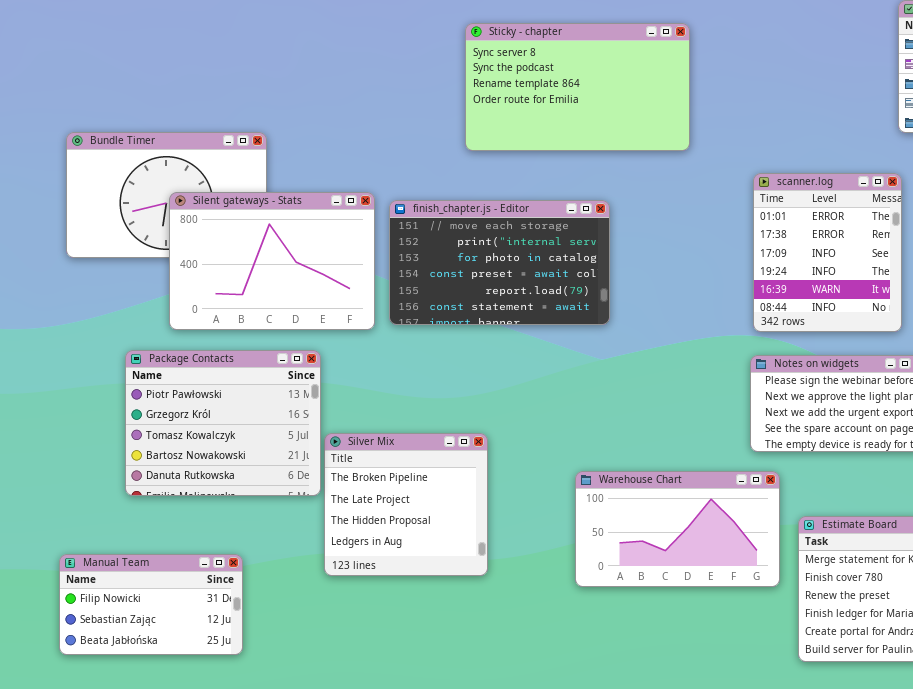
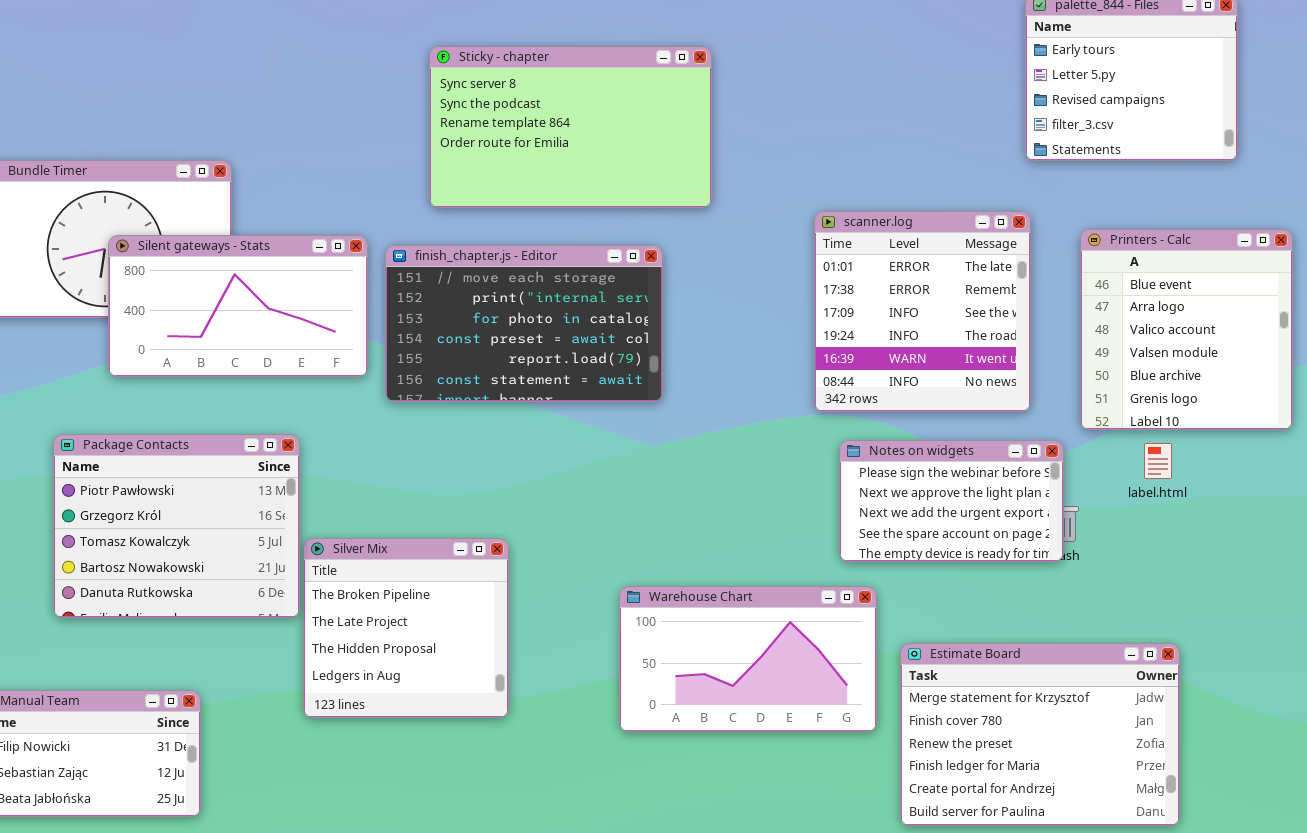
Sticky - chapter: [465,23,690,151] -> [429,46,712,208], moved
scanner.log: [753,173,902,332] -> [814,211,1031,412], resized
Silent gateways - Stats: [169,192,375,330] -> [108,235,368,377], resized

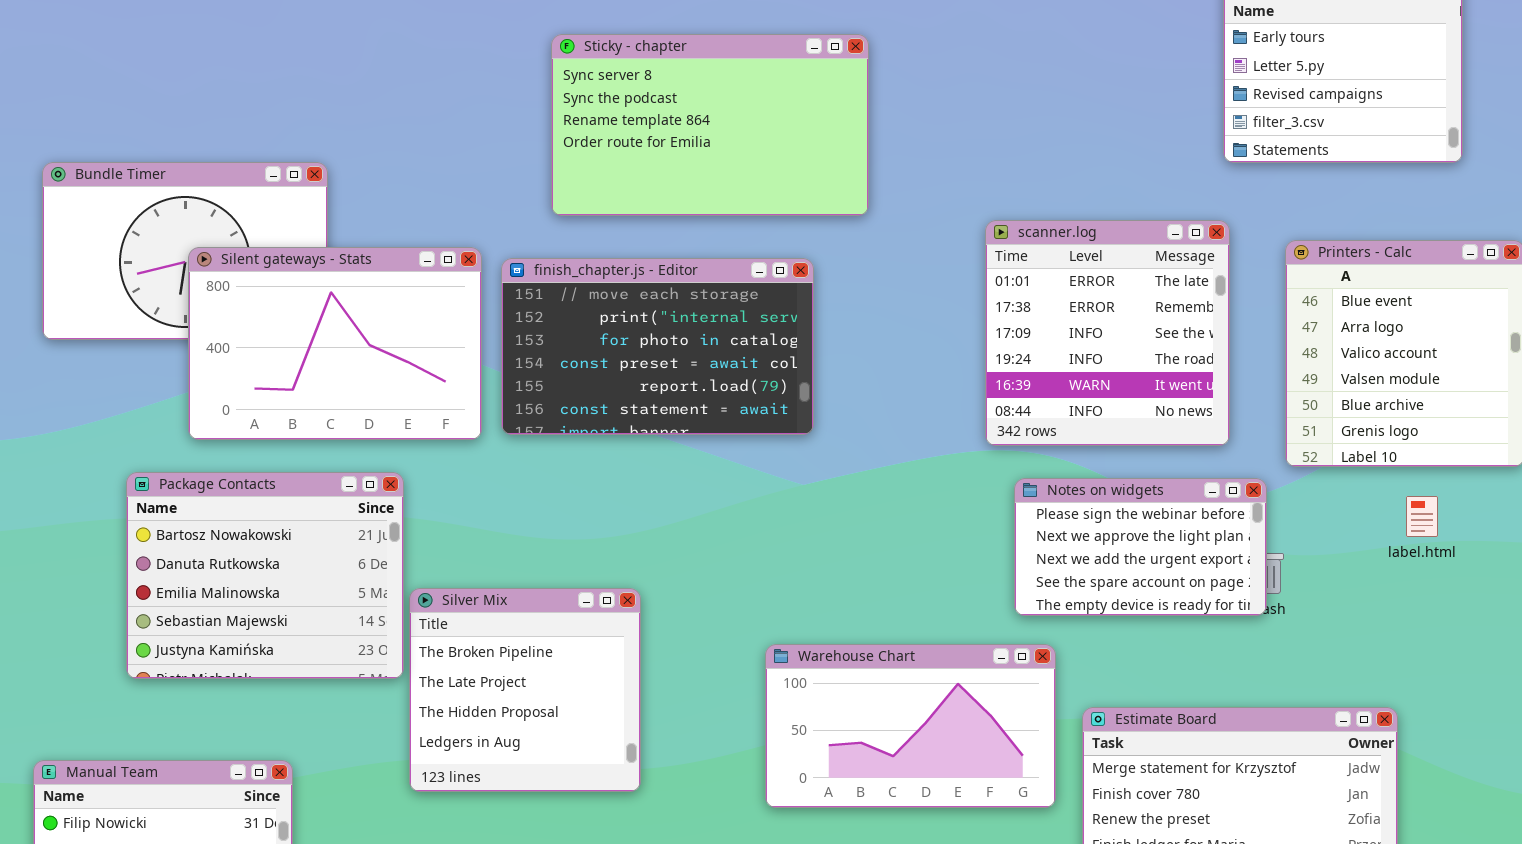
Silent gateways - Stats: [108,235,368,377] -> [188,247,482,440], resized
Package Contacts: [53,434,300,618] -> [126,472,404,679], scrolled down 3 rows
label.html: [1144,443,1172,479] -> [1406,496,1438,537], moved

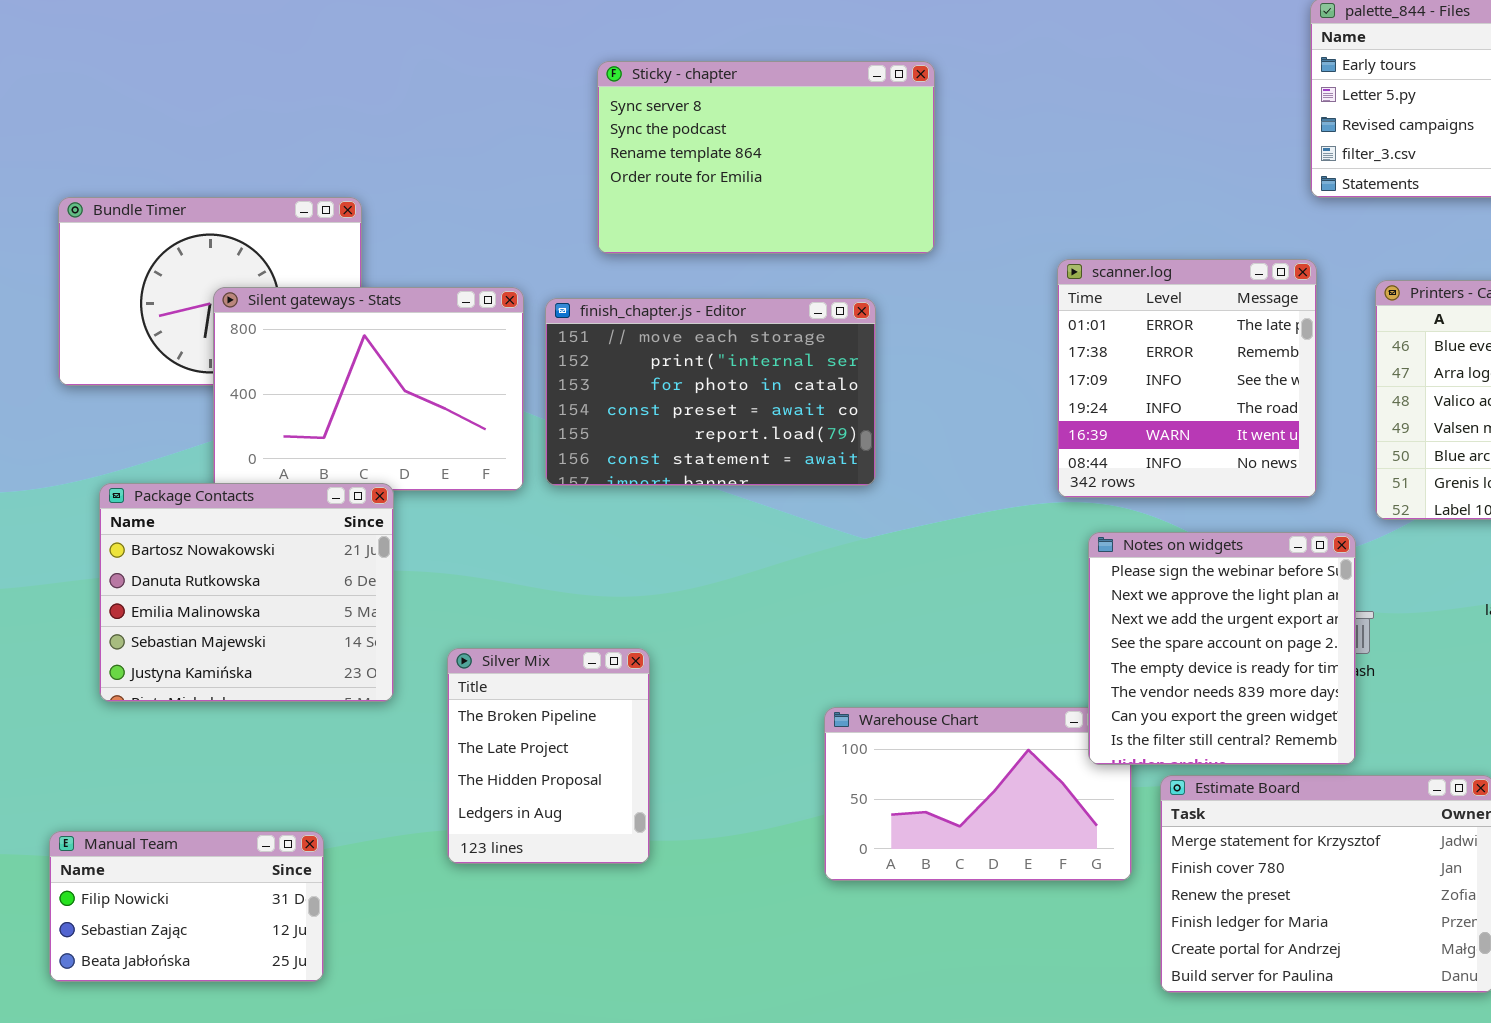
Package Contacts: [126,472,404,679] -> [99,483,394,702], moved
Notes on widgets: [1014,478,1267,616] -> [1088,532,1356,765], resized
Silver Mix: [409,588,641,792] -> [447,648,650,864], resized

